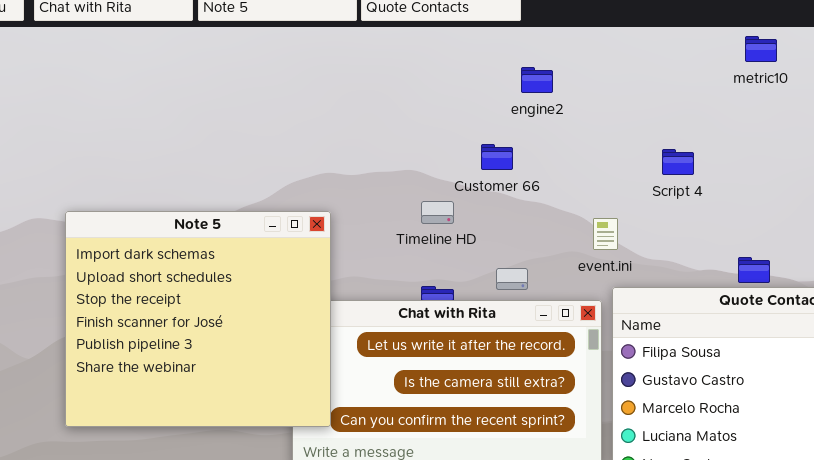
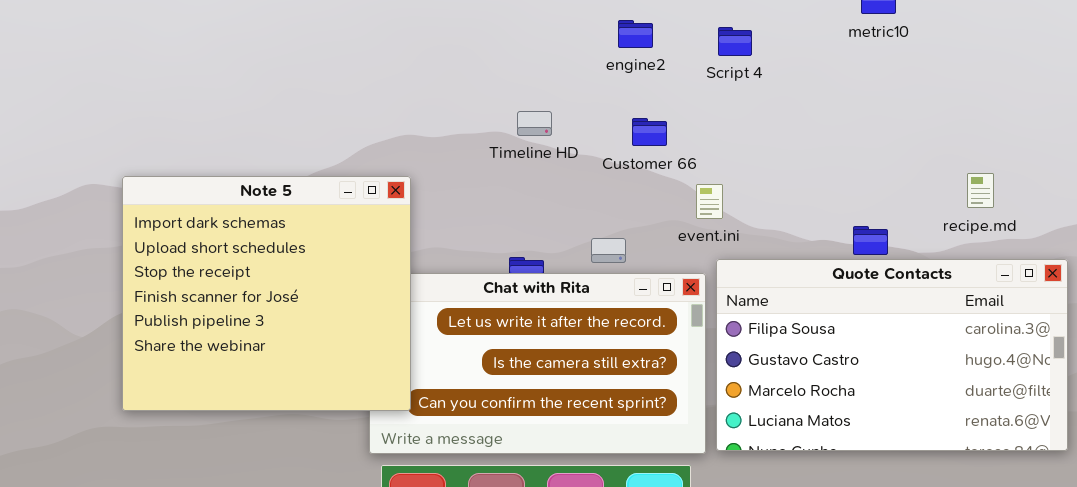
Customer 66: [481,144,513,170] -> [632,118,667,146], moved
Script 4: [662,149,694,175] -> [718,27,752,56], moved
Timeline HD: [421,201,454,224] -> [517,111,552,136], moved

